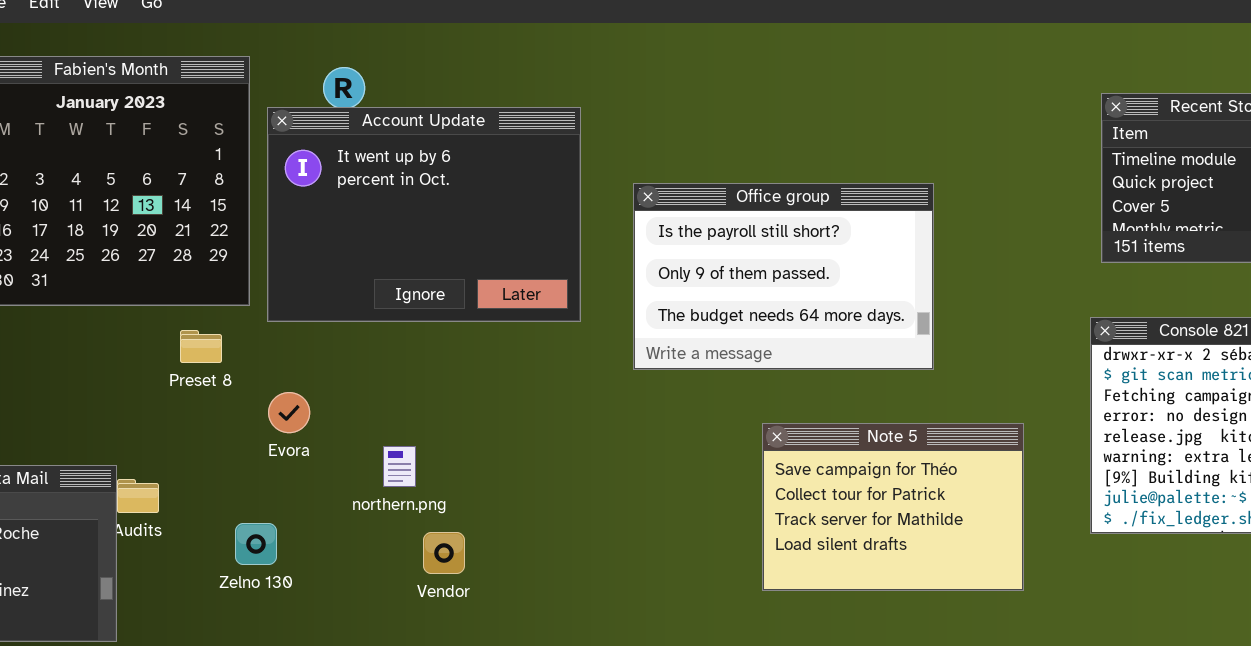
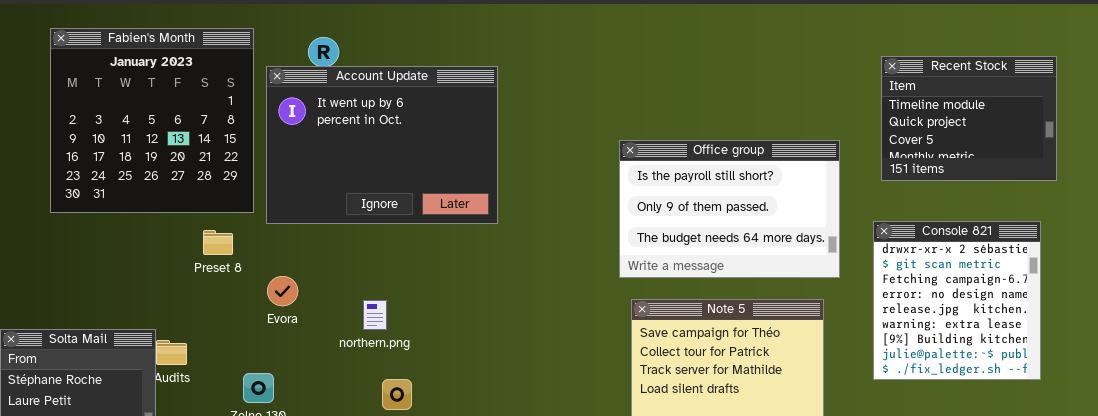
Office group: [633,183,934,370] -> [619,140,840,278], moved
northern.png: [383,446,416,487] -> [363,300,387,330], moved

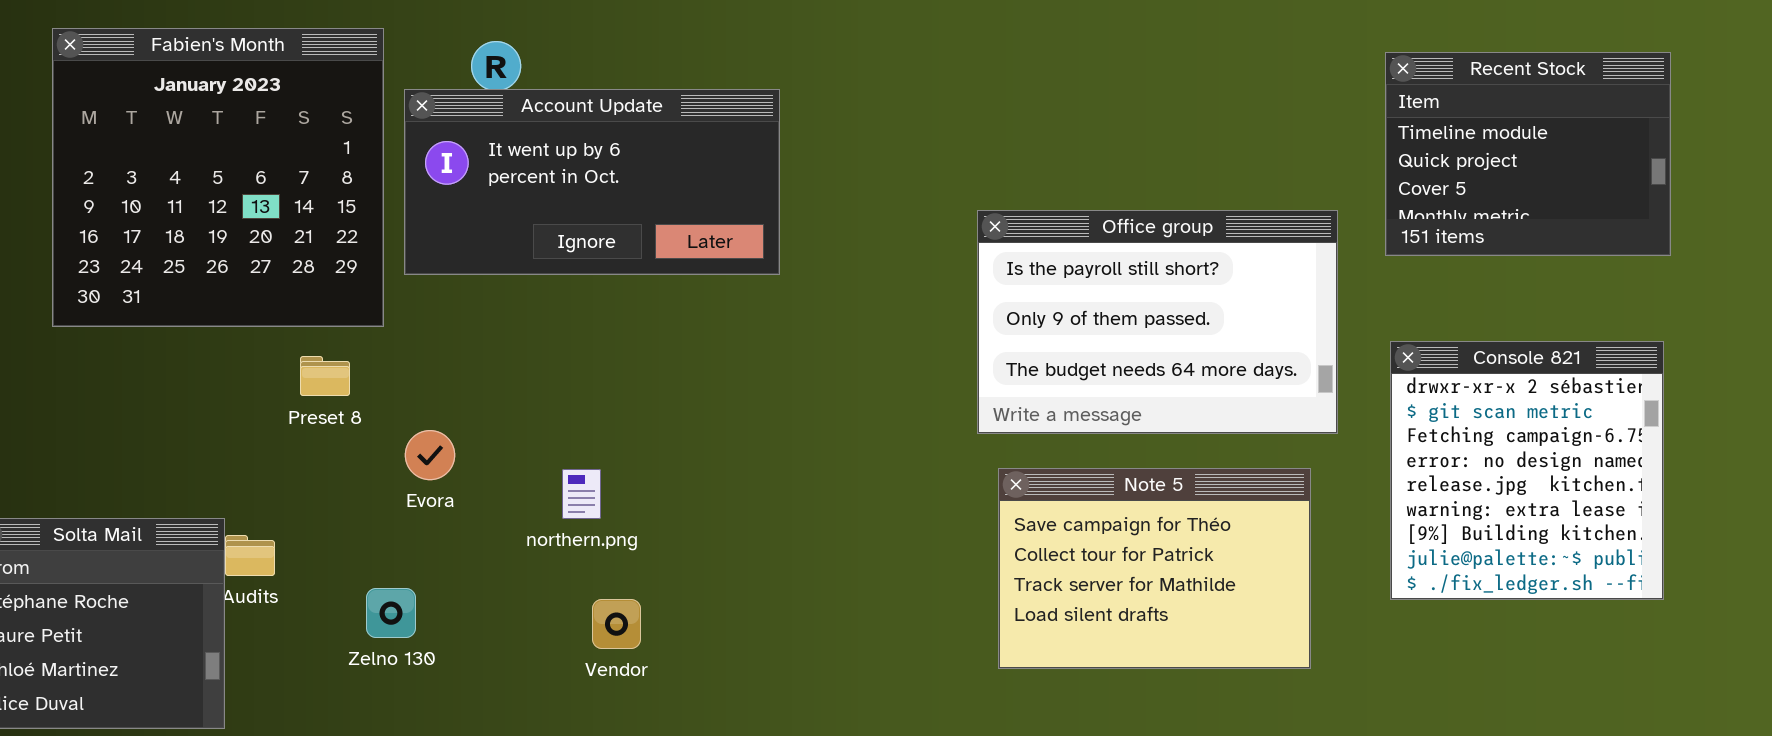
Recent Stock: [881,56,1057,181] -> [1385,52,1671,256], moved
Account Update: [266,66,498,224] -> [404,89,780,275], resized

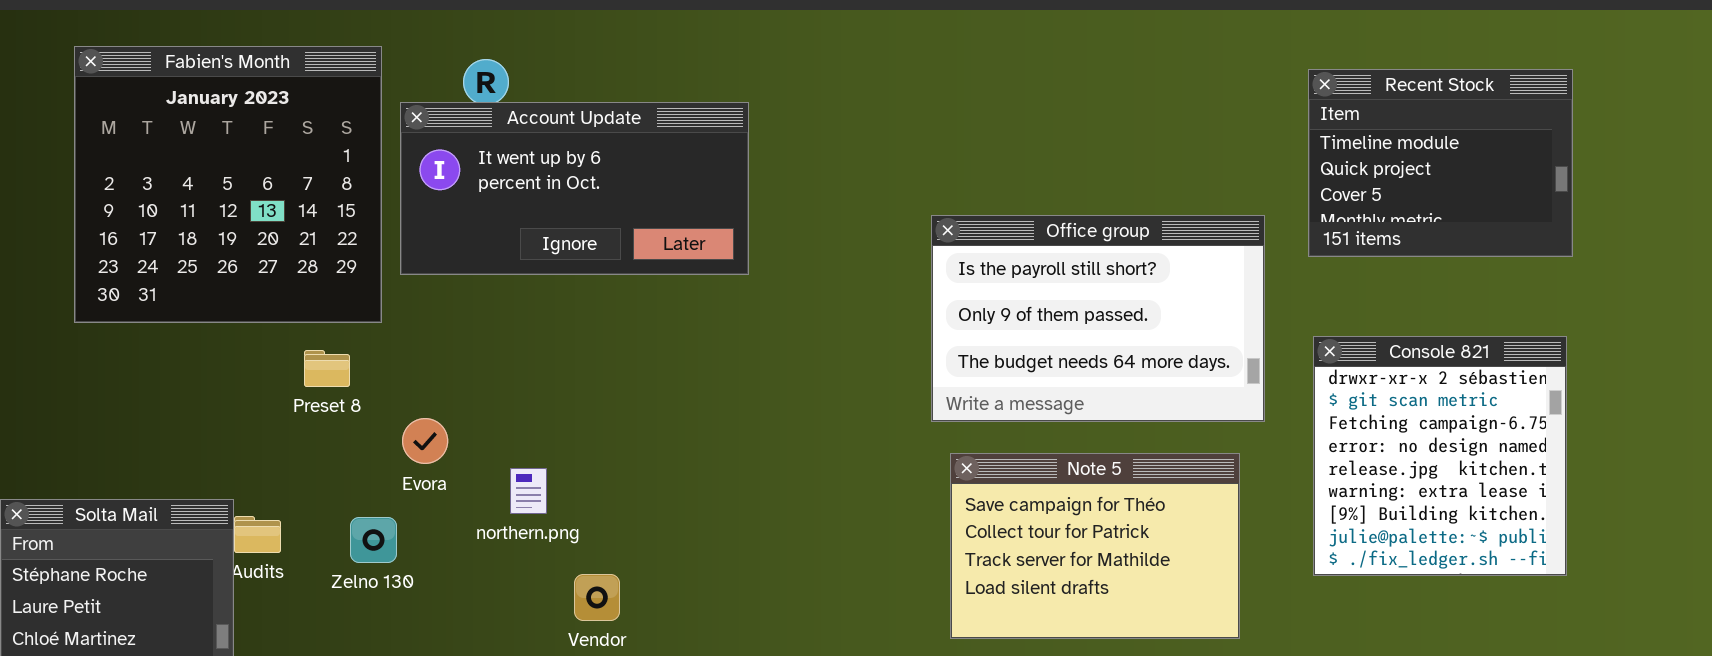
northern.png: [562,469,601,519] -> [510,468,547,514], moved
Zelno 130: [366,588,416,638] -> [350,517,397,563], moved

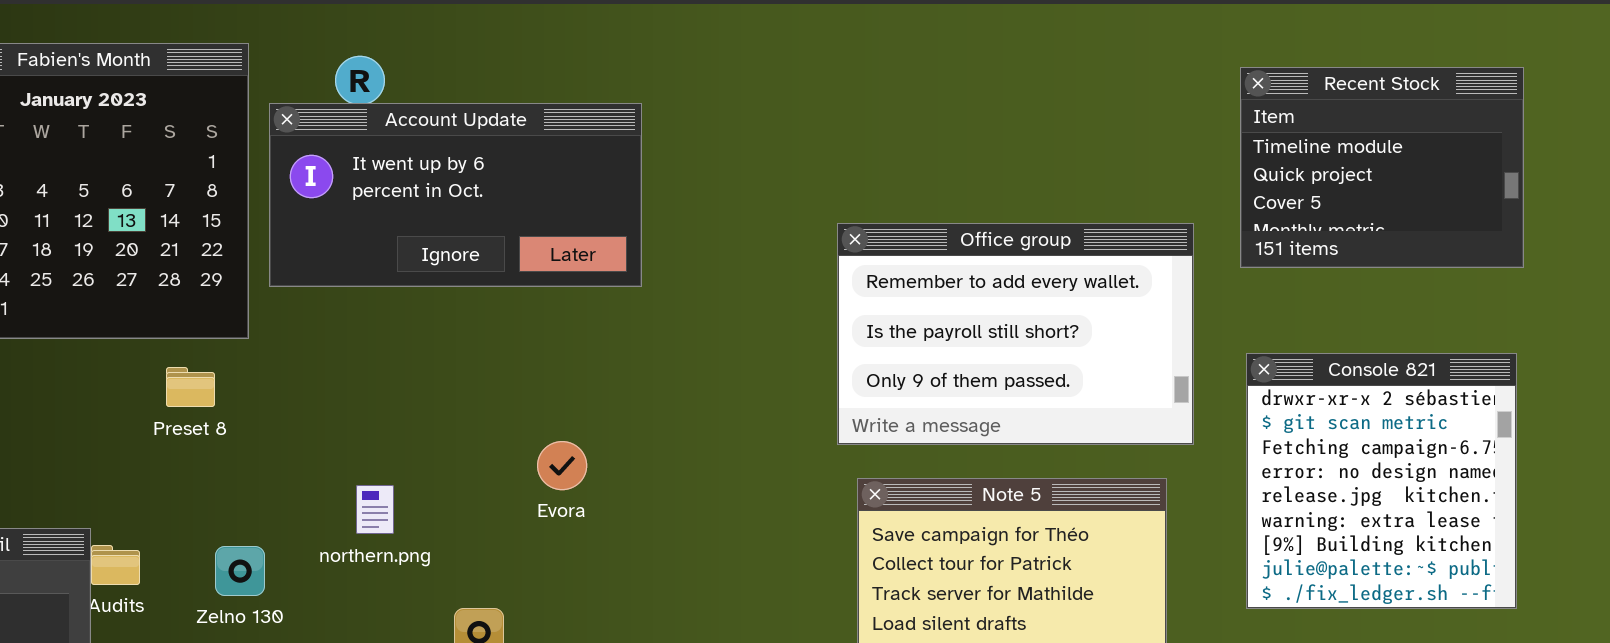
Office group: [931,215,1265,422] -> [837,223,1194,445], scrolled up 1 row
Evora: [402,418,448,464] -> [537,441,587,490], moved
northern.png: [510,468,547,514] -> [356,485,394,534], moved

